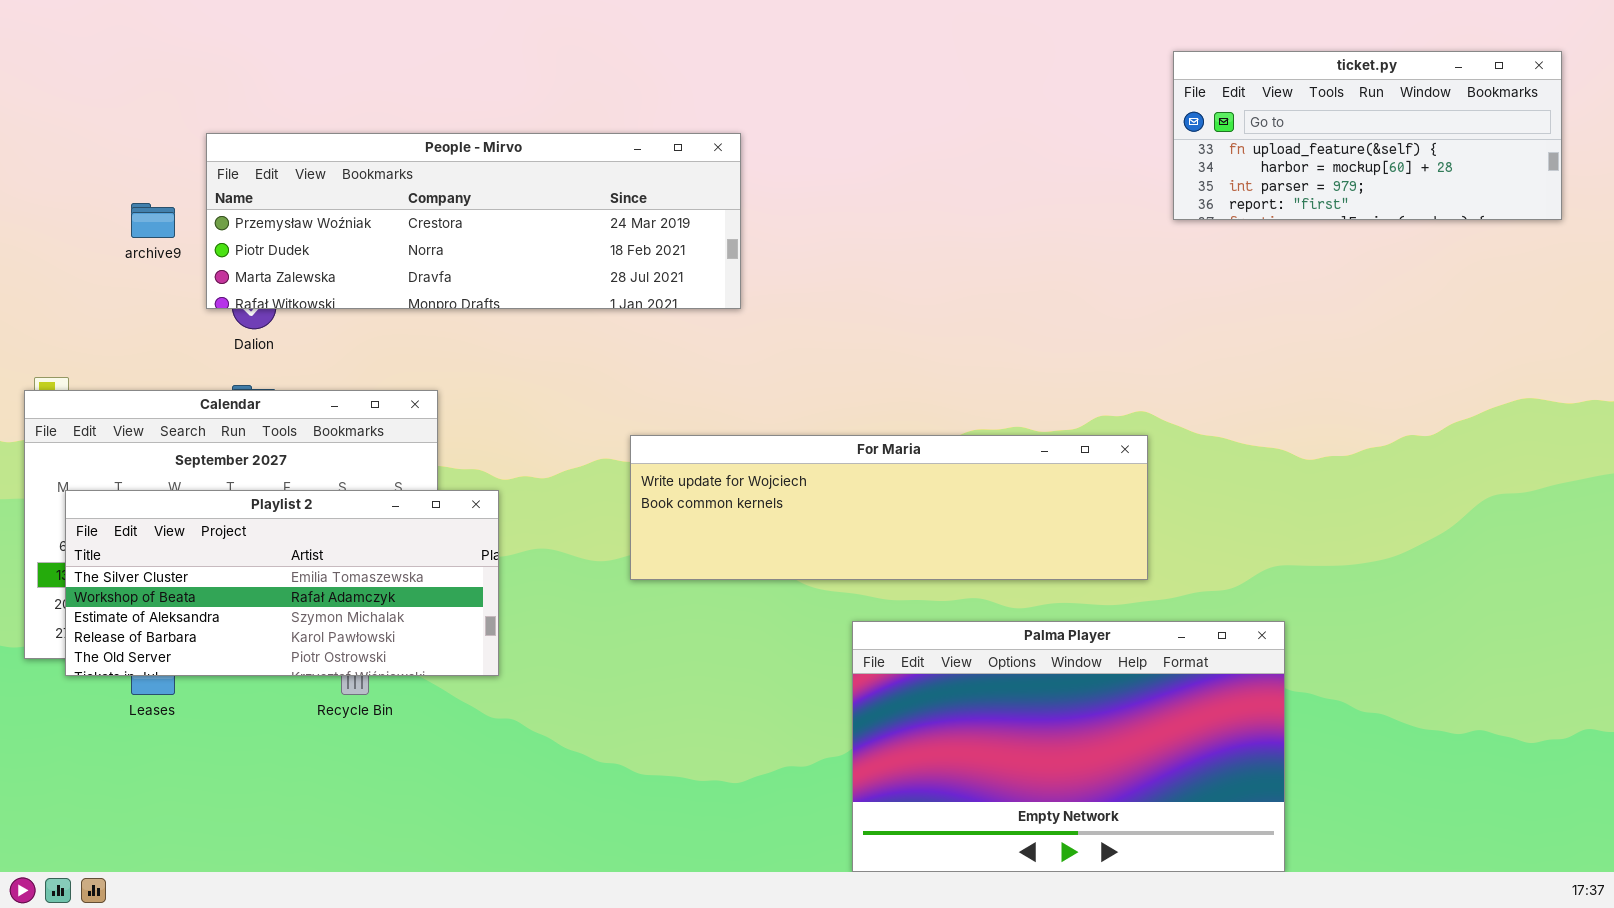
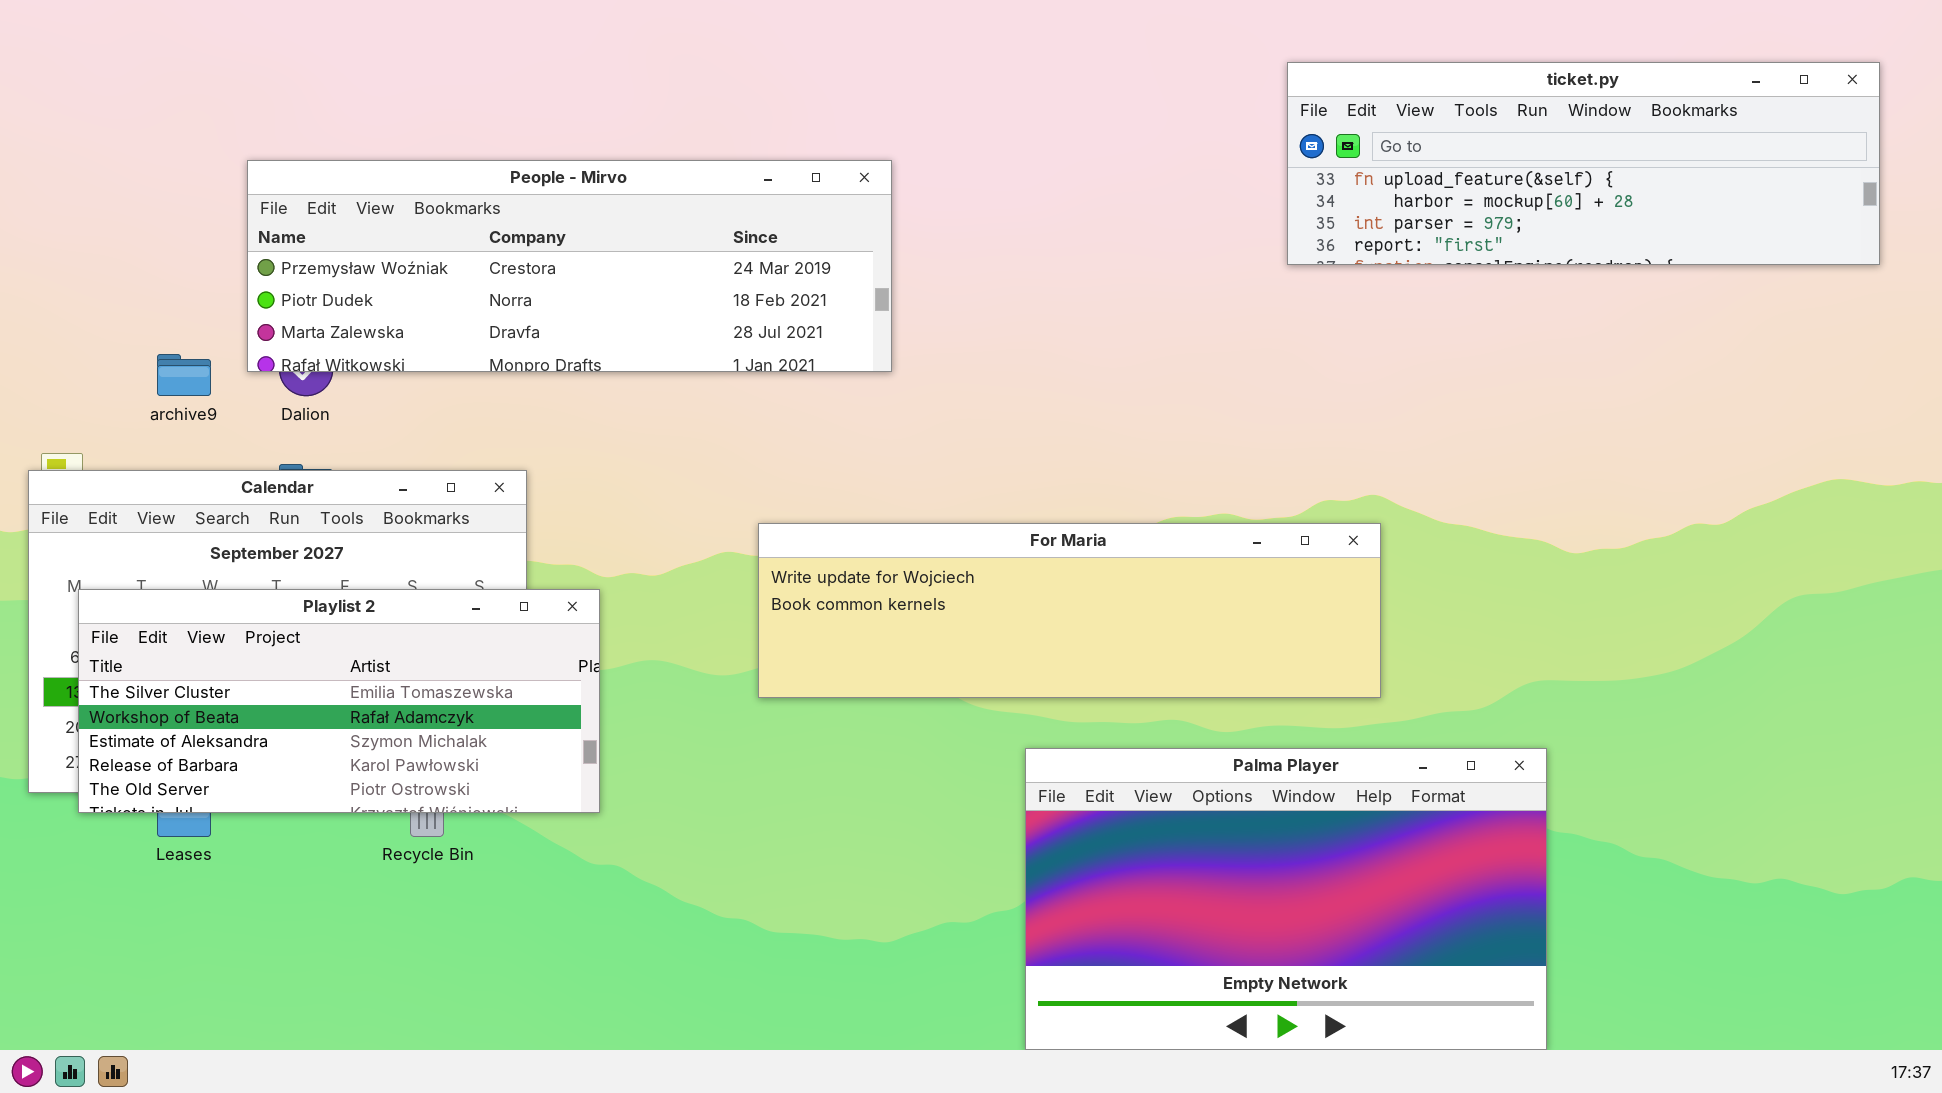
ticket.py: [1173,51,1562,220] -> [1287,62,1880,265], resized
archive9: [131,203,175,238] -> [157,354,211,396], moved

